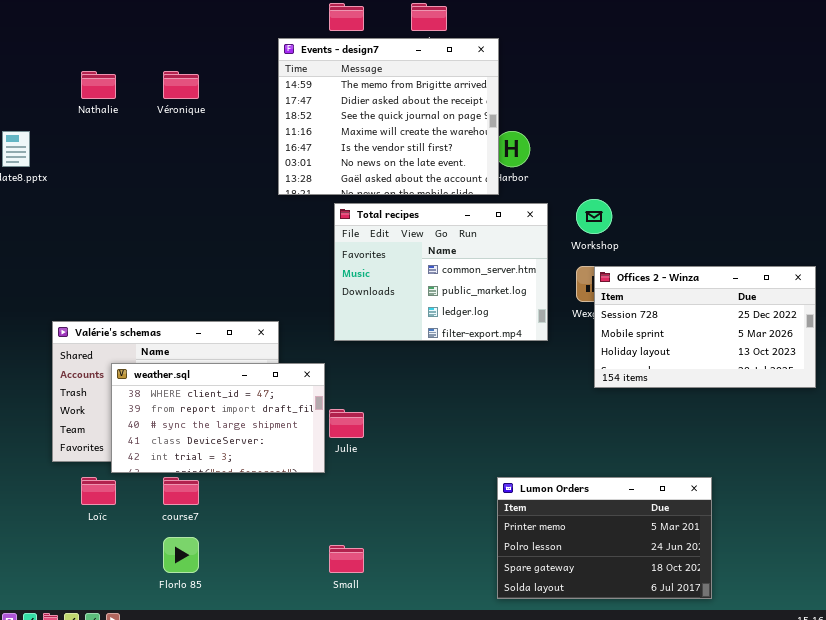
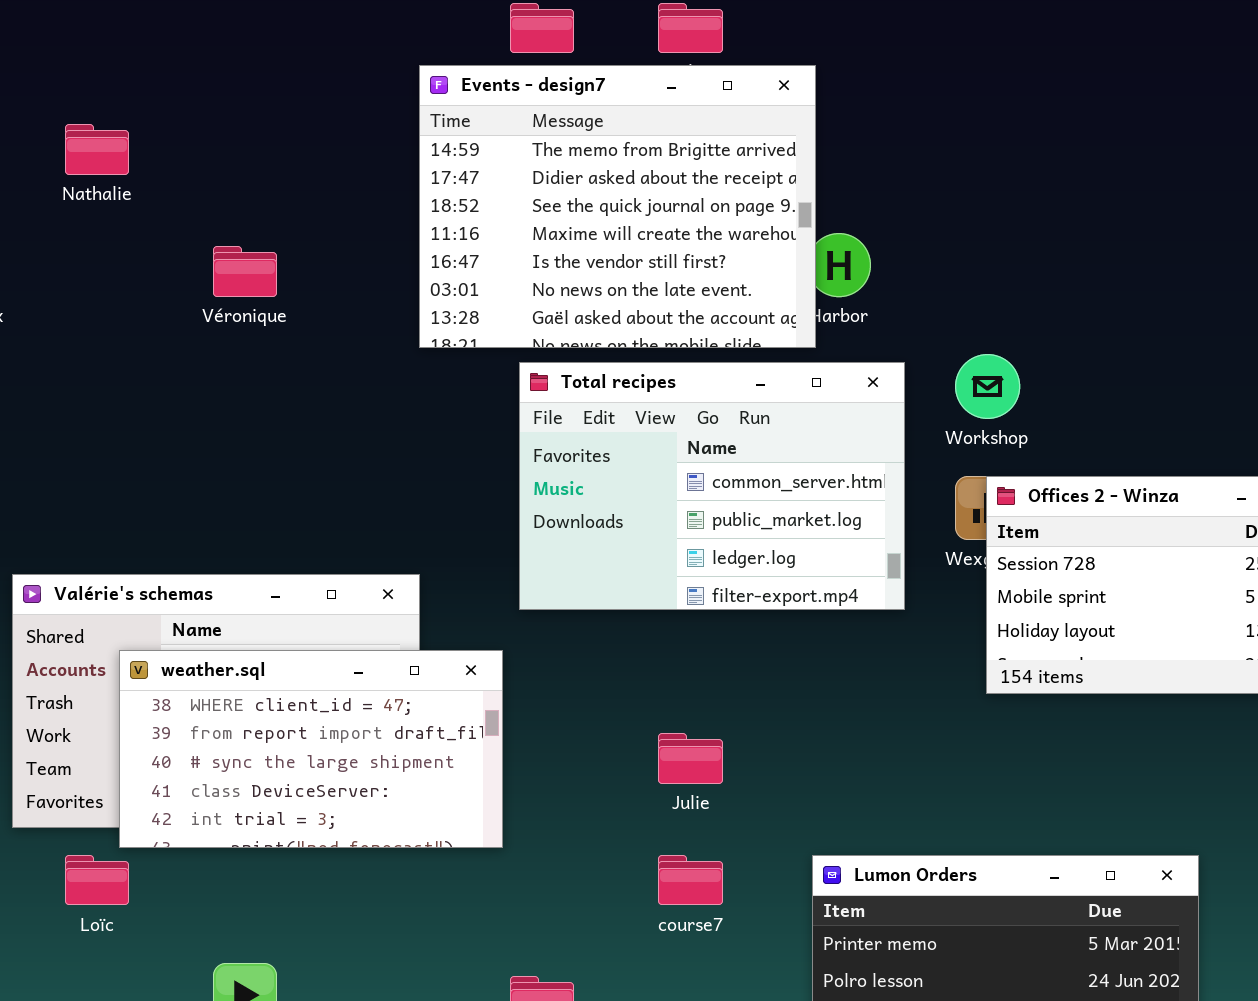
Véronique: [163,71,199,99] -> [213,246,277,297], moved
Julie: [329,409,364,438] -> [658,733,723,784], moved
course7: [163,477,199,505] -> [658,855,723,905], moved

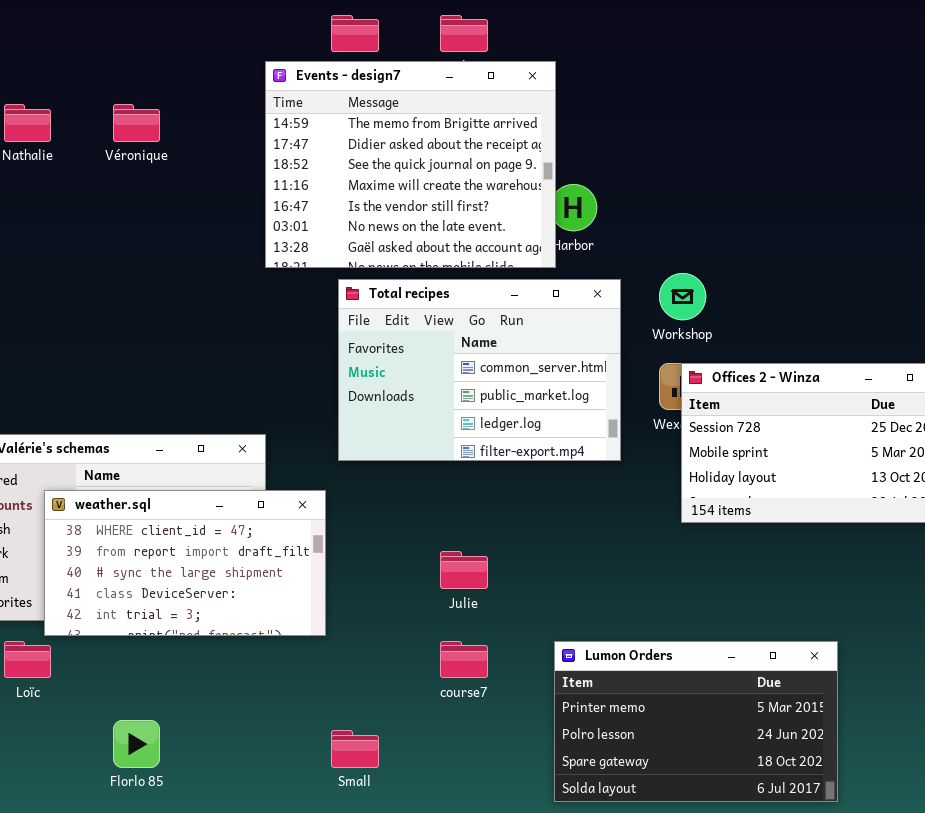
Véronique: [213,246,277,297] -> [113,104,160,142], moved

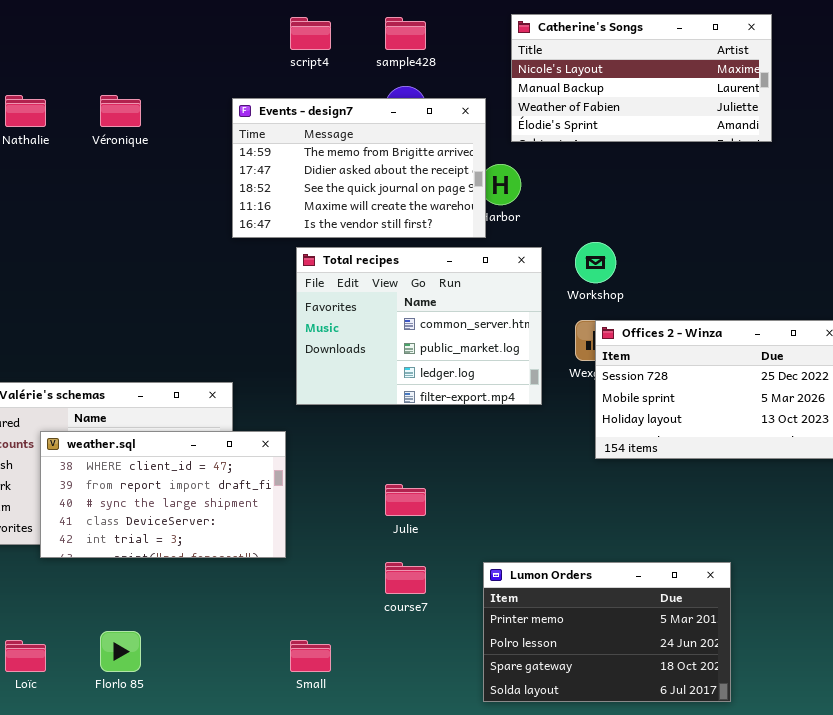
Catherine's Songs: none -> [511,14,772,142], opened
Events - design7: [265,61,556,268] -> [232,98,486,238], resized
Loïc: [4,641,51,678] -> [5,640,46,672], moved

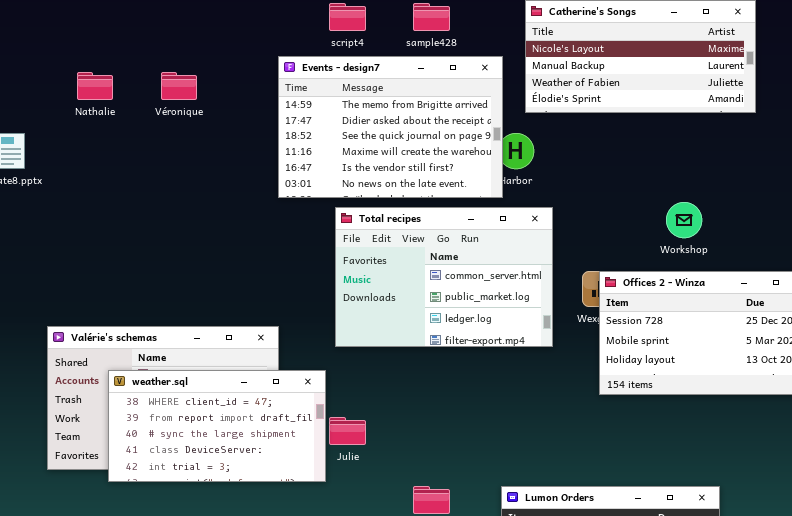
Events - design7: [232,98,486,238] -> [278,56,503,198], resized
Workshop: [575,242,616,283] -> [666,202,702,238], moved
Julie: [385,484,426,516] -> [329,417,366,445], moved

